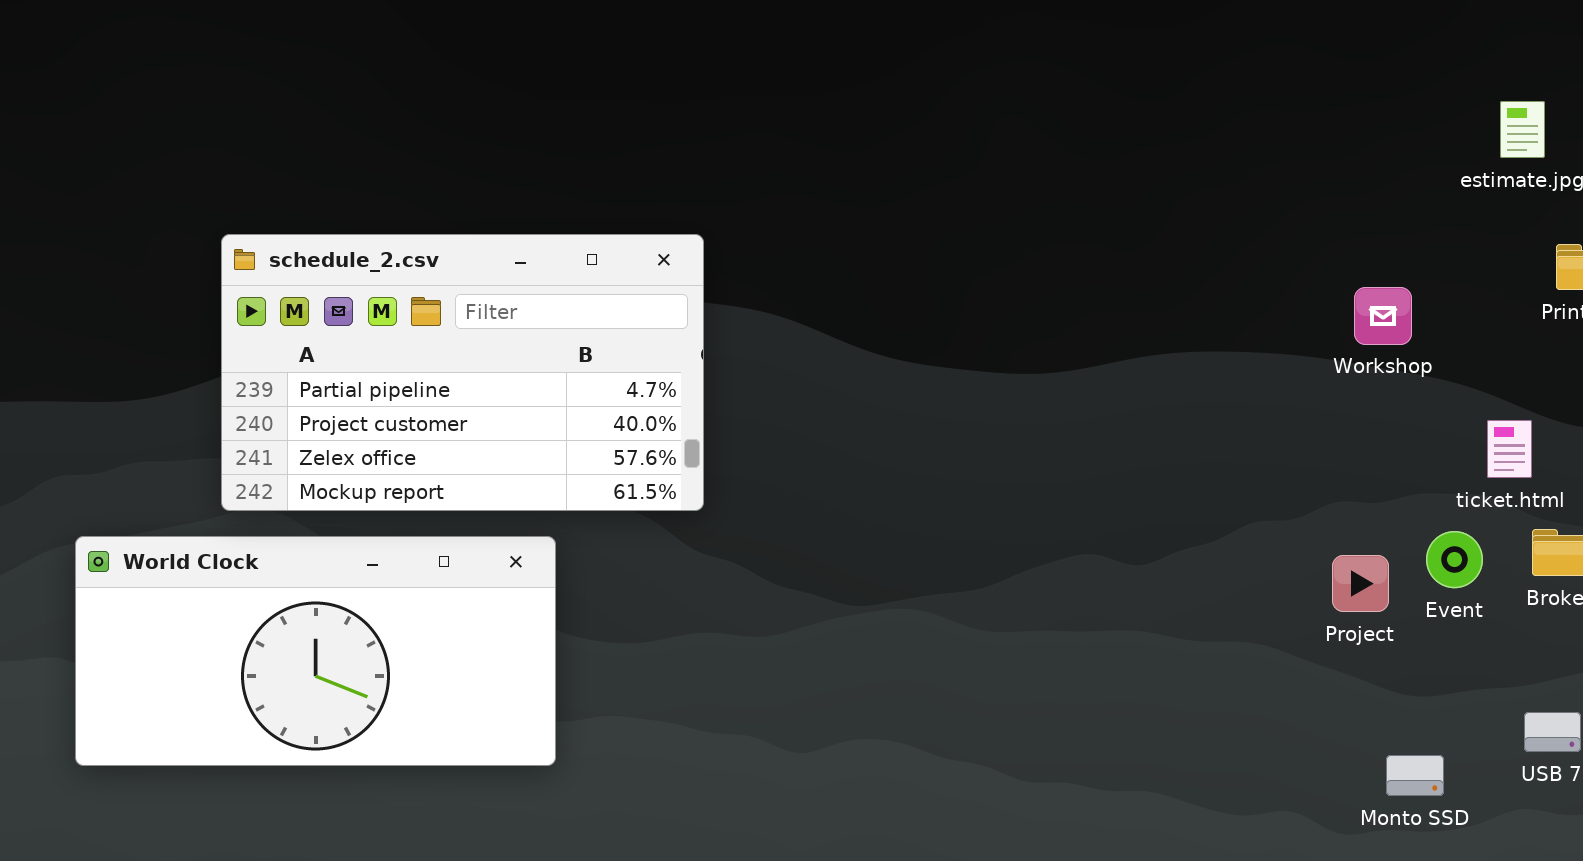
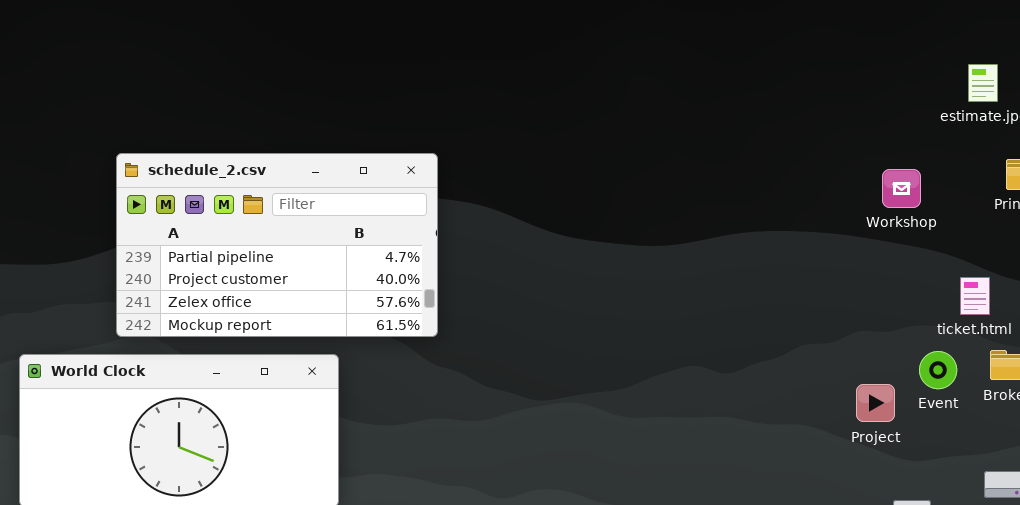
Workshop: [1354,287,1412,345] -> [882,169,921,208], moved
Project: [1332,555,1389,612] -> [856,384,895,422], moved

